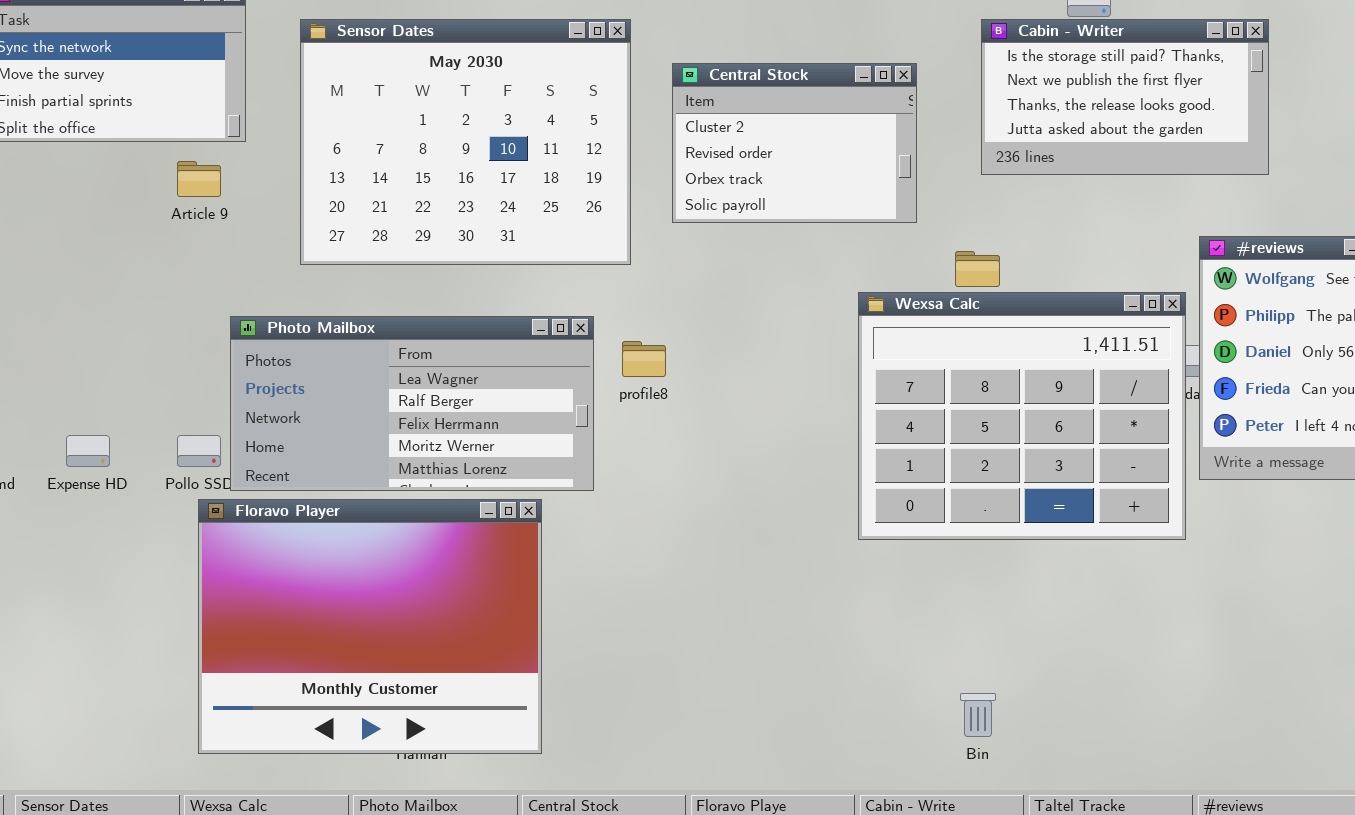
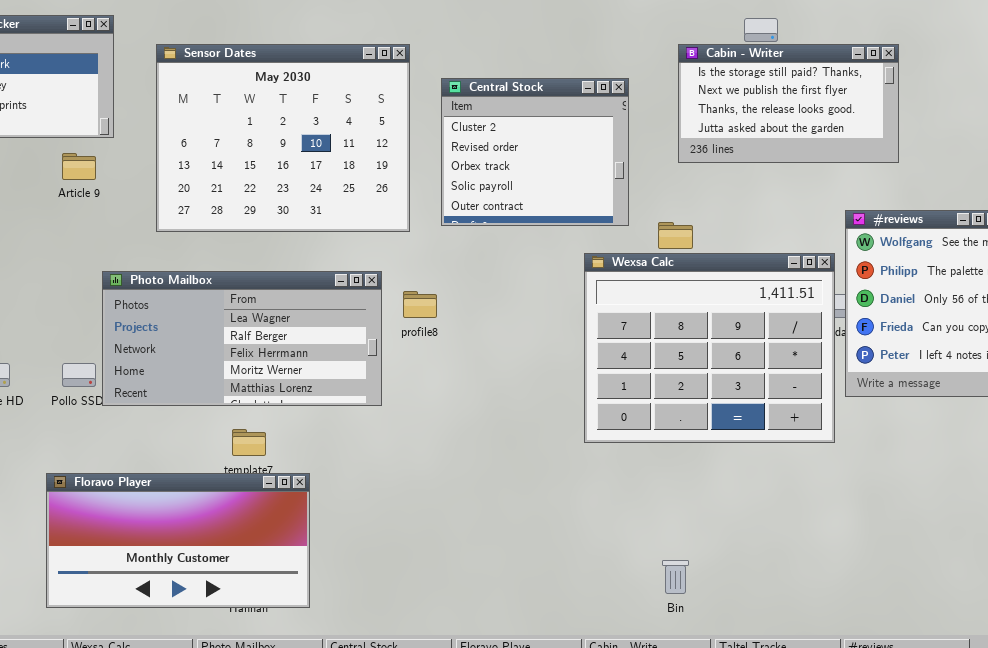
Central Stock: [672,63,917,223] -> [441,78,629,226], resized
Floravo Player: [198,499,542,754] -> [46,473,310,608], moved, resized

